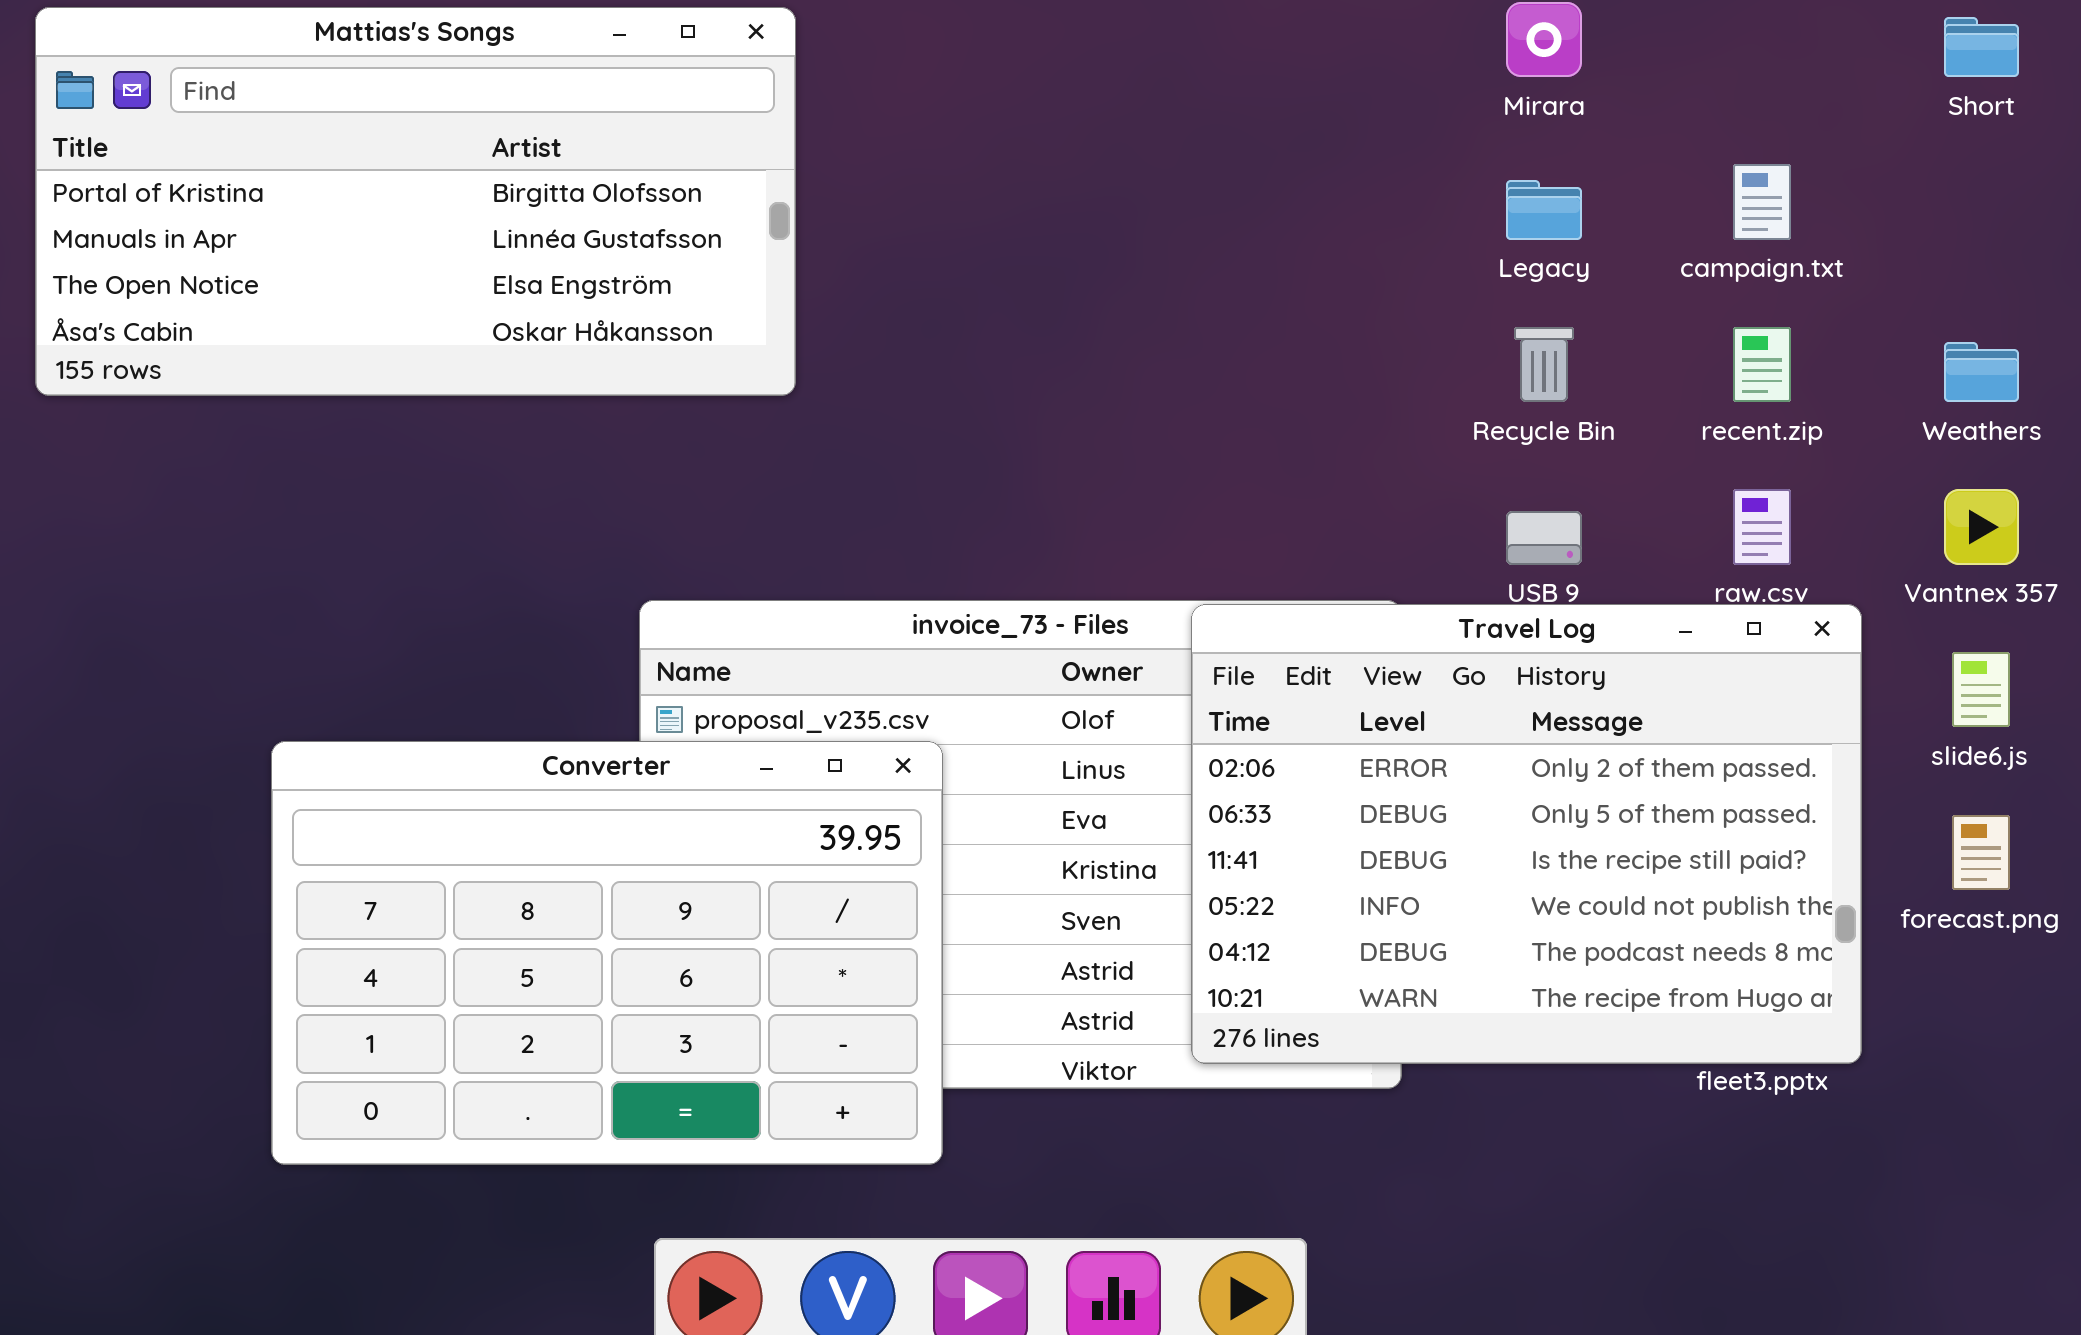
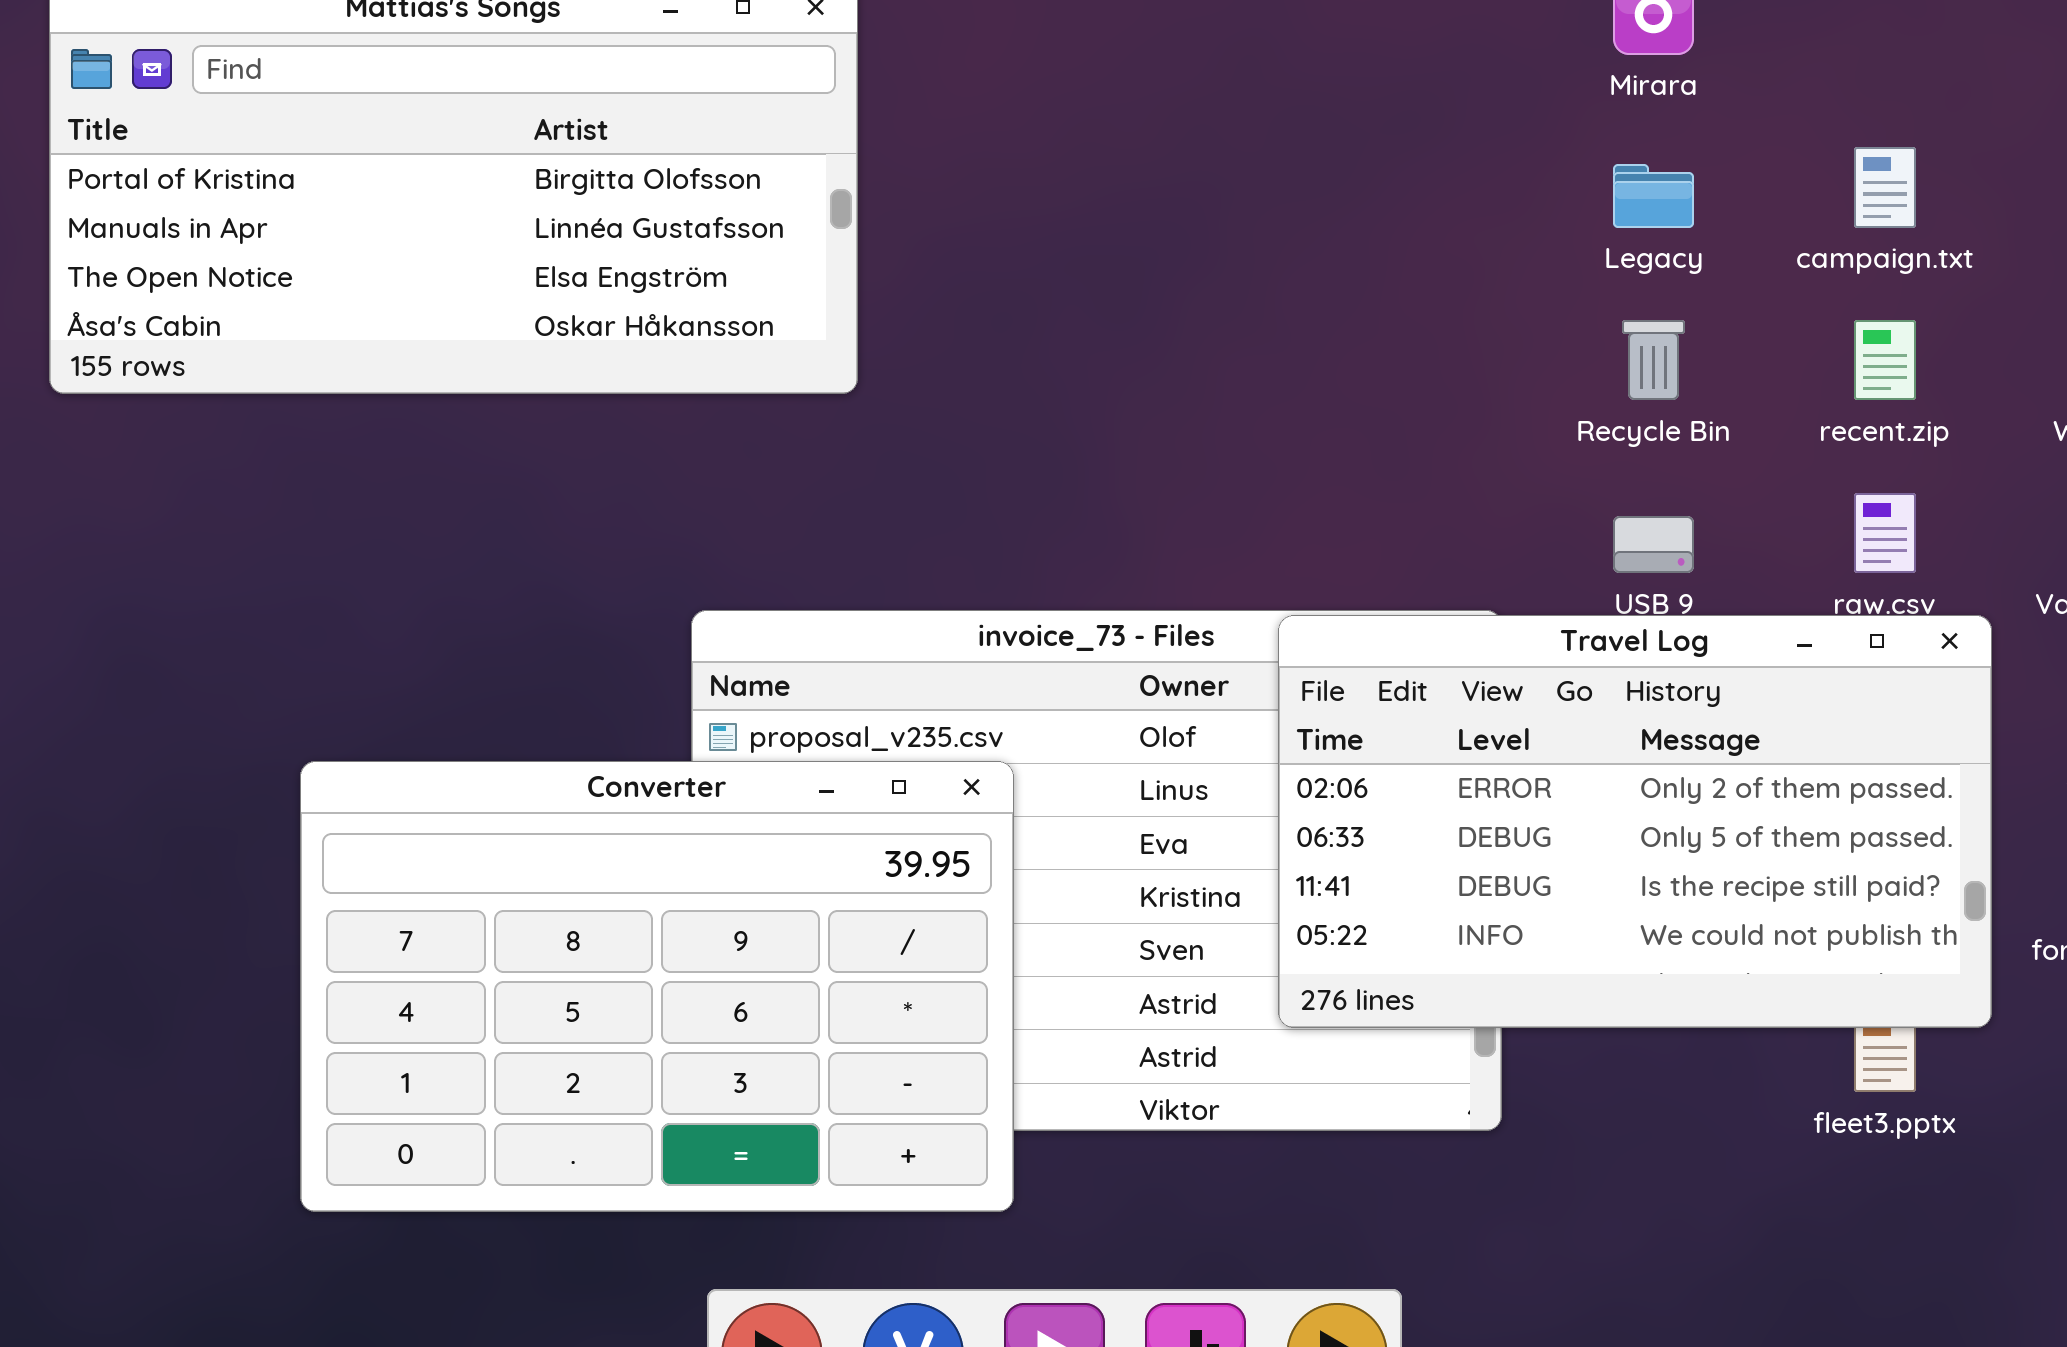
Travel Log: [1191,604,1862,1064] -> [1278,615,1992,1028], resized

